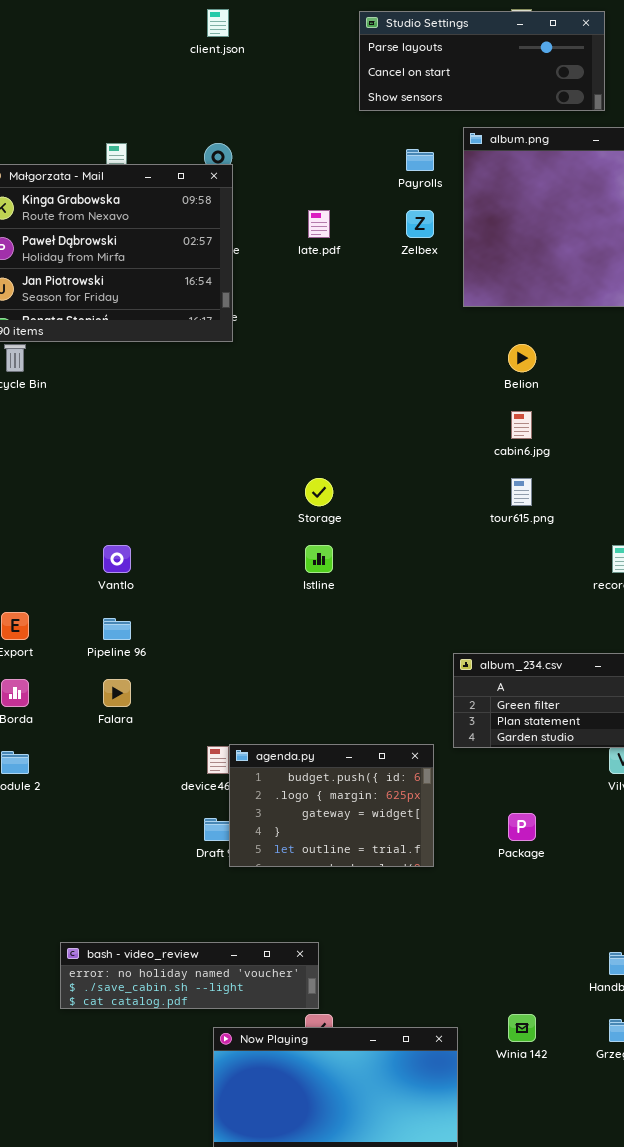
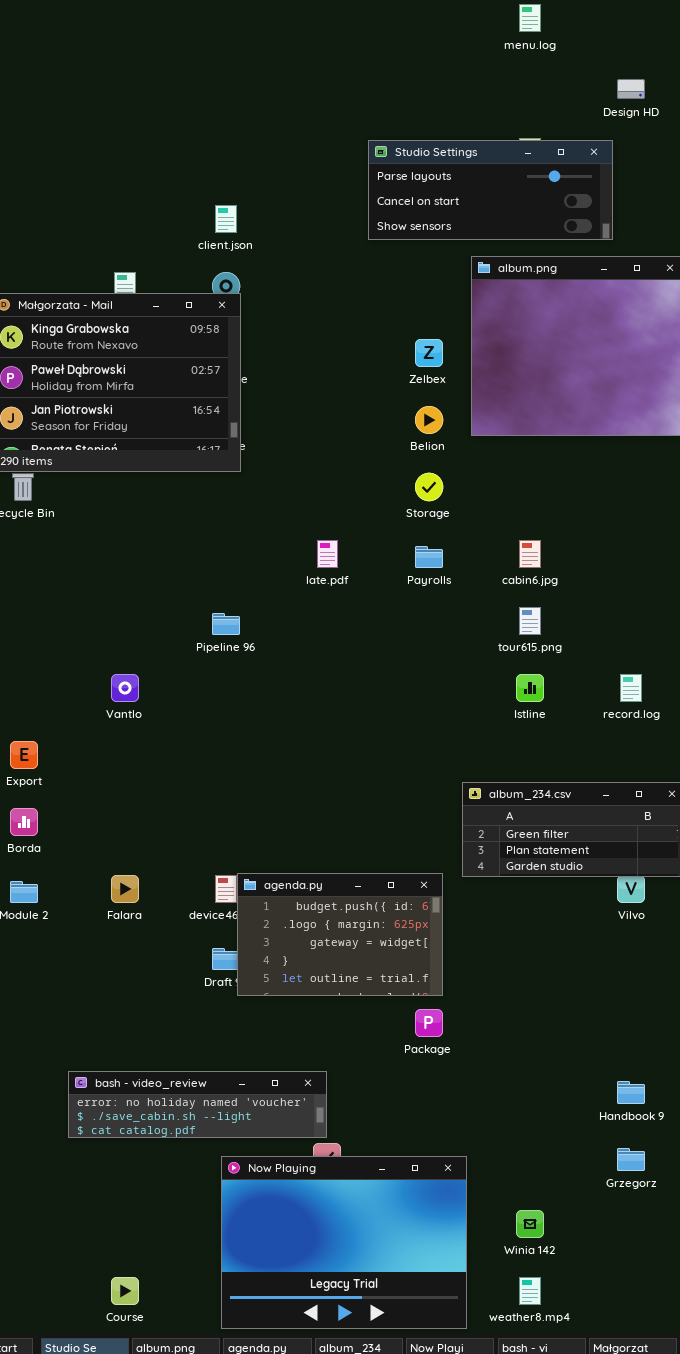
client.json: [207,9,229,37] -> [215,205,237,233], moved
Payrolls: [406,149,434,171] -> [415,546,443,568], moved
late.pdf: [308,210,330,238] -> [317,540,338,568], moved
Belion: [508,344,536,372] -> [415,406,443,434], moved
Storage: [305,478,333,506] -> [415,473,443,501], moved
Istline: [305,545,333,573] -> [516,674,544,702], moved
Pipeline 96: [103,618,131,640] -> [212,613,240,635], moved
Falara: [103,679,131,707] -> [111,875,139,903], moved
Package: [508,813,536,841] -> [415,1009,443,1037], moved
Winia 142: [508,1014,536,1042] -> [516,1210,544,1238], moved

